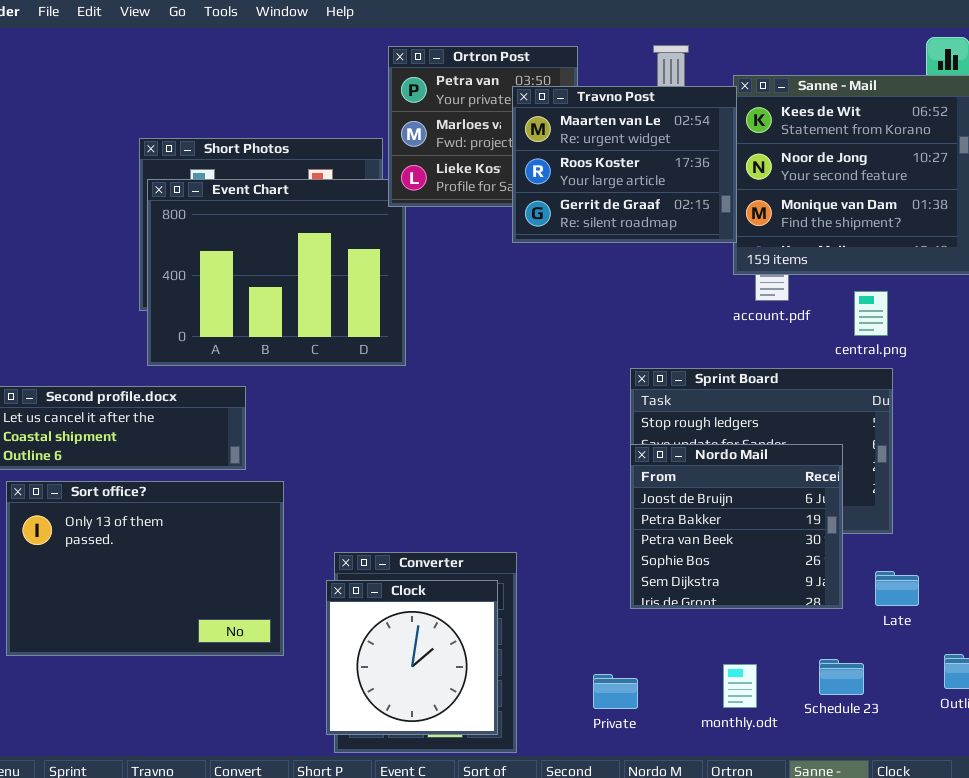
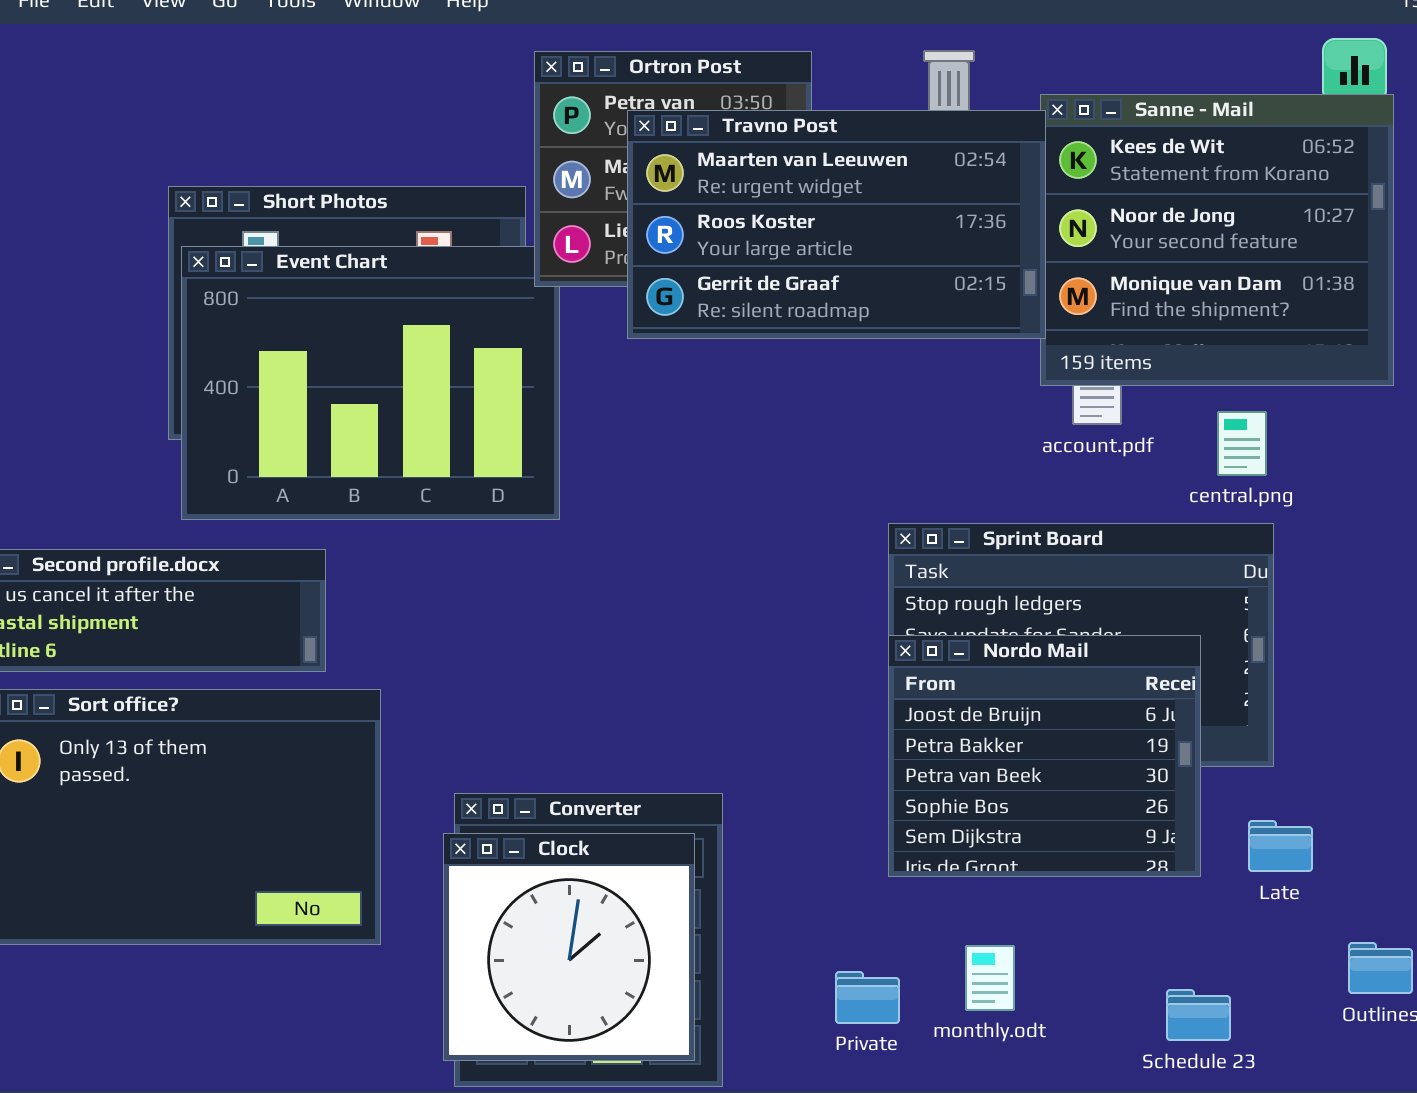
Travno Post: [512,86,737,243] -> [627,110,1046,339], resized
Schedule 23: [819,659,864,695] -> [1166,989,1231,1041], moved
monthly.odt: [723,664,757,708] -> [965,945,1015,1011], moved

